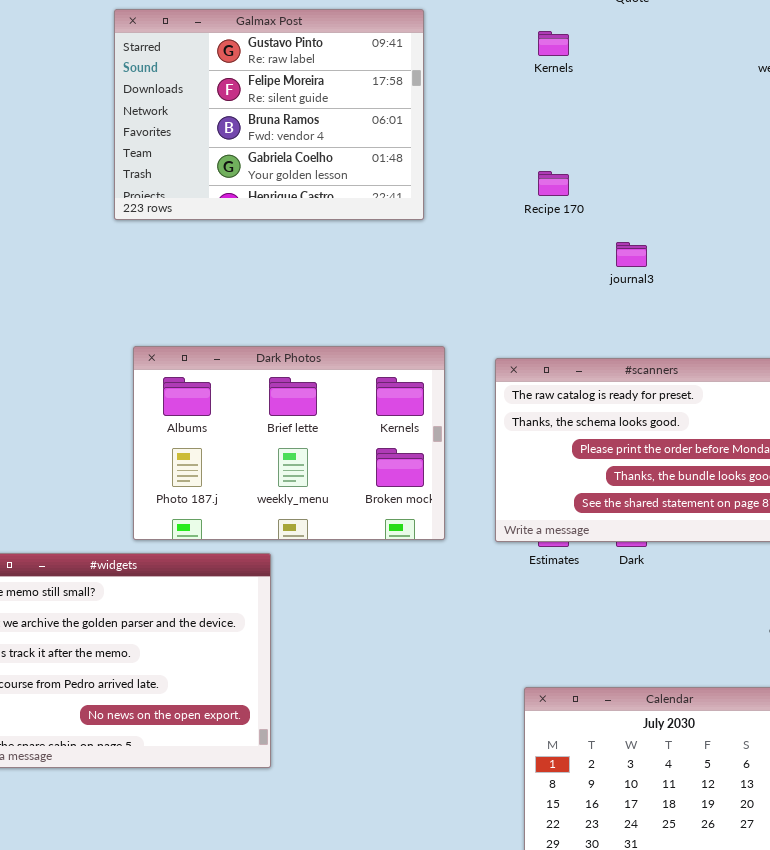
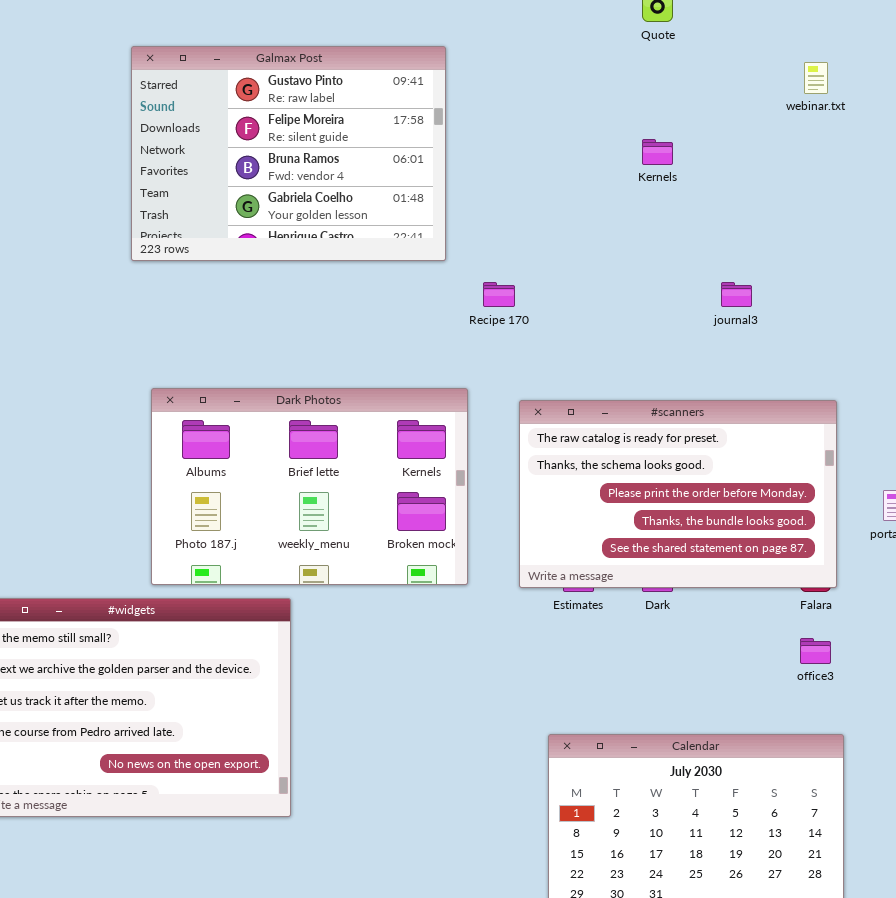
Kernels: [538,31,569,56] -> [642,139,673,165], moved
Recipe 170: [538,171,569,196] -> [483,282,515,307], moved
journal3: [616,242,647,267] -> [721,282,752,307], moved

